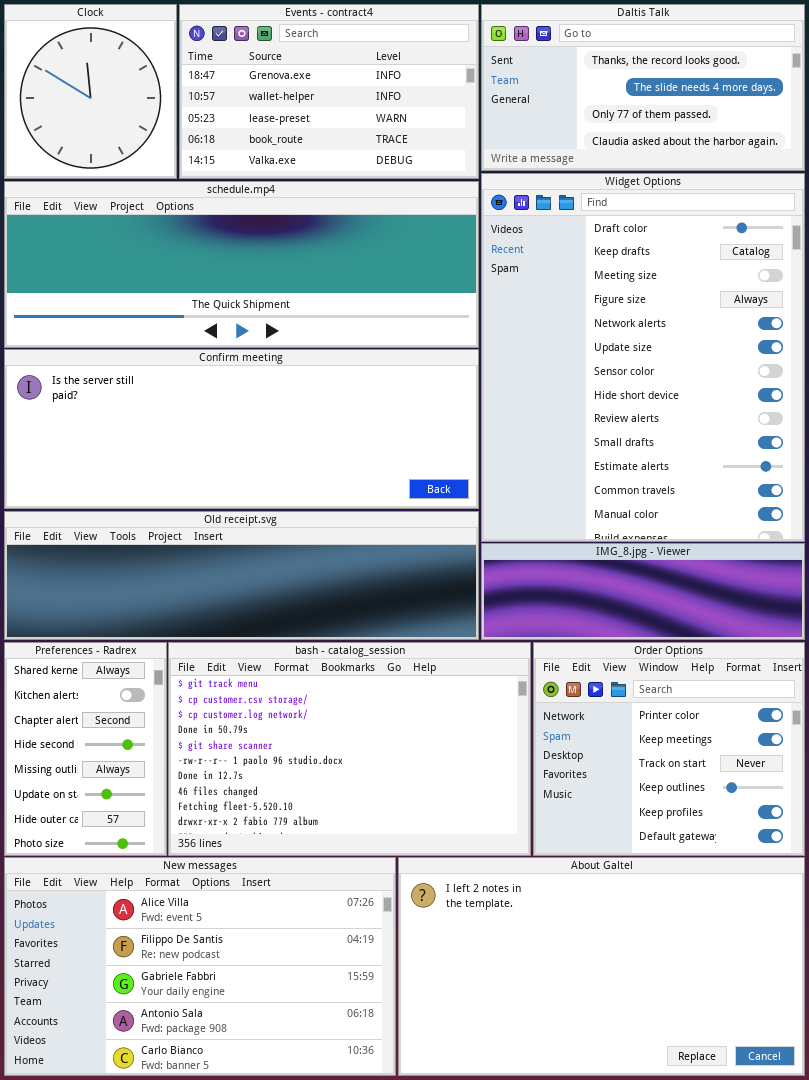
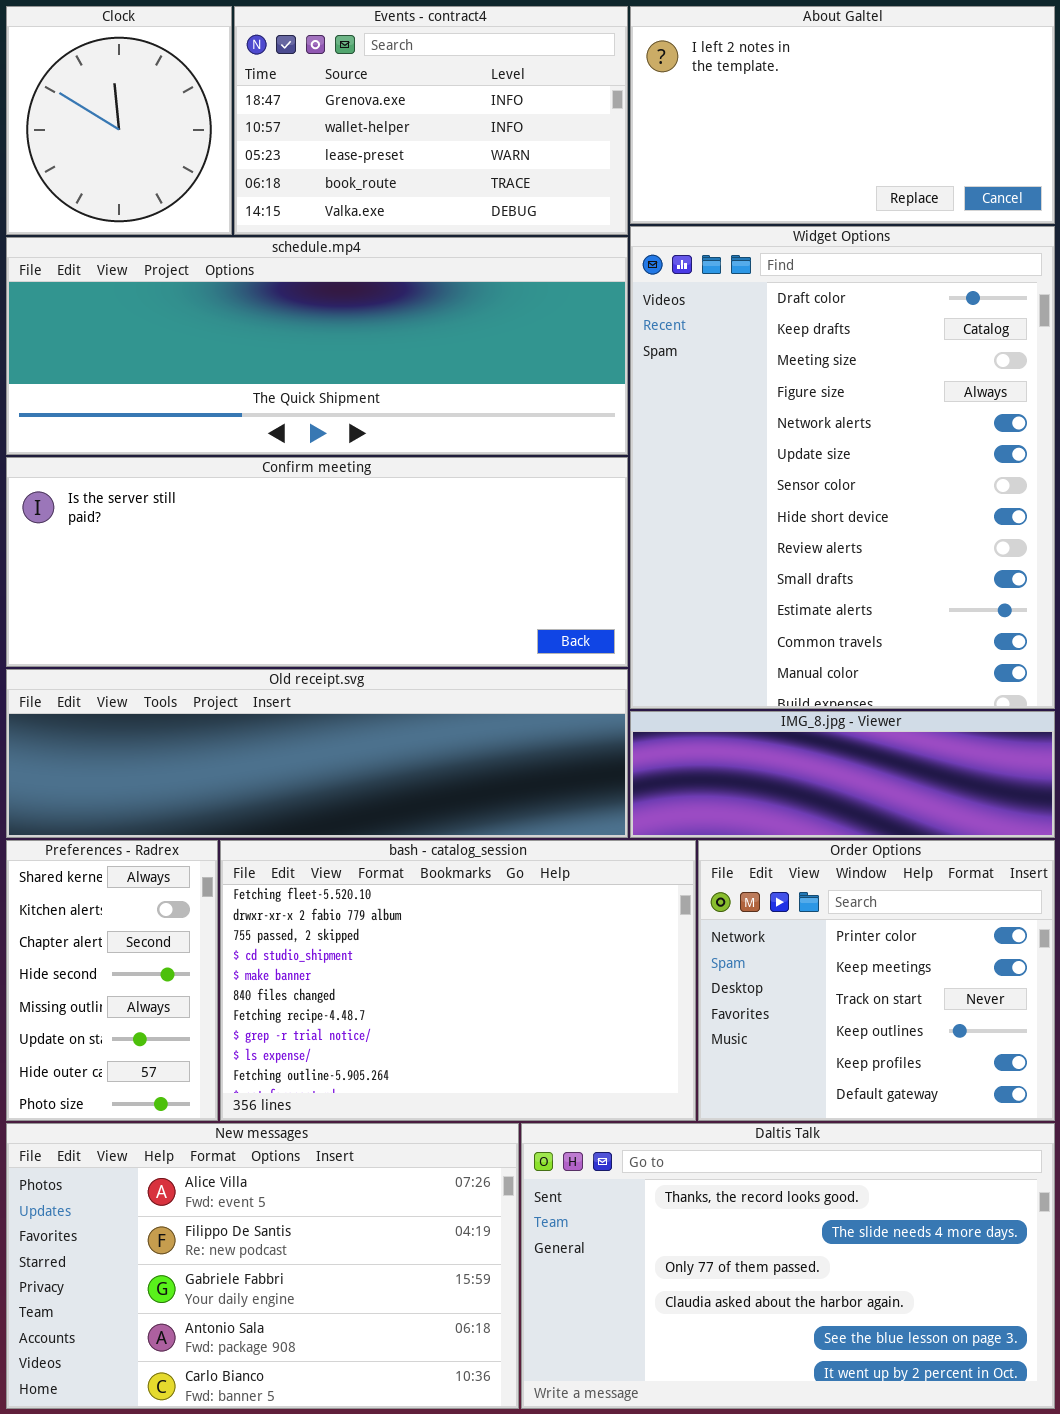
Daltis Talk: [481,4,805,171] -> [521,1123,1055,1409], moved, resized
bash - catalog_session: [168,642,531,856] -> [220,840,696,1121], scrolled down 8 rows
About Galtel: [398,857,805,1076] -> [630,6,1055,224], moved, resized

